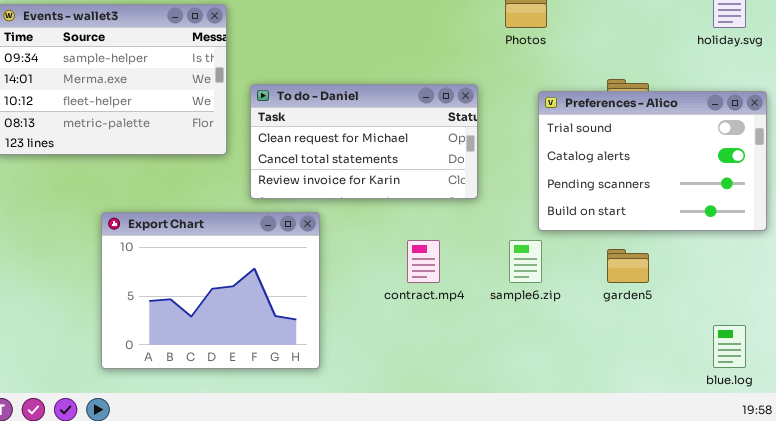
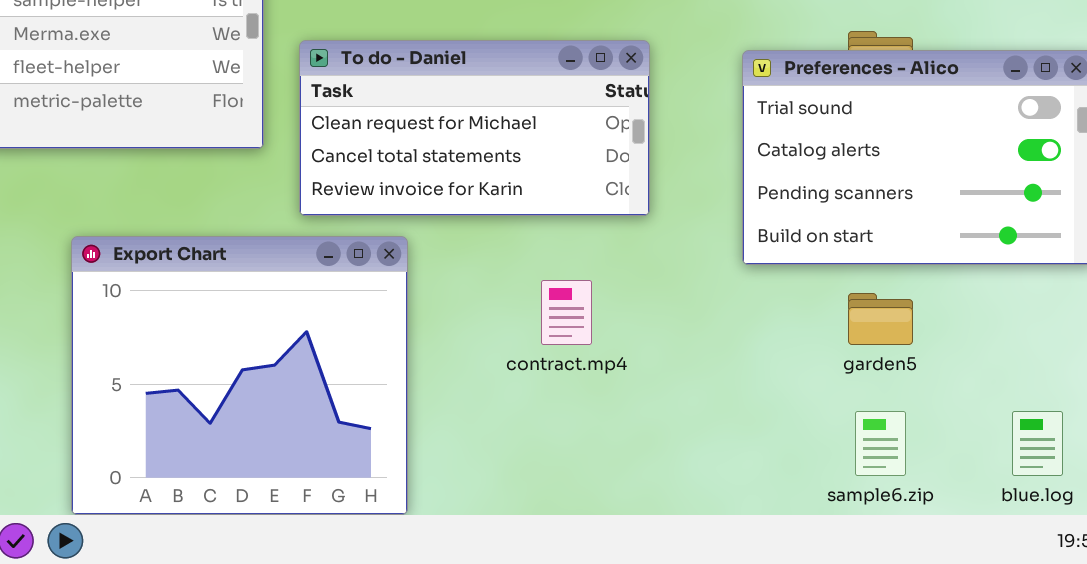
Export Chart: [101,212,320,369] -> [71,236,408,515], resized
sample6.zip: [509,240,542,283] -> [855,411,906,476], moved

